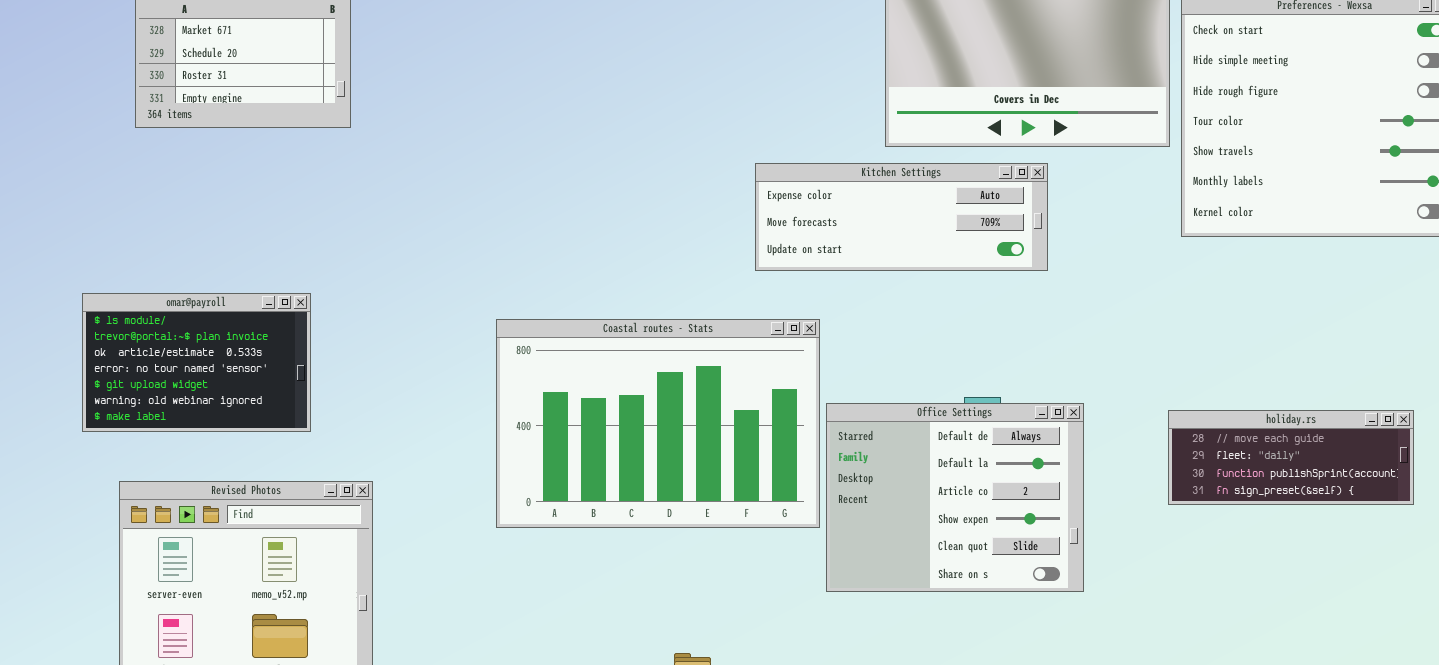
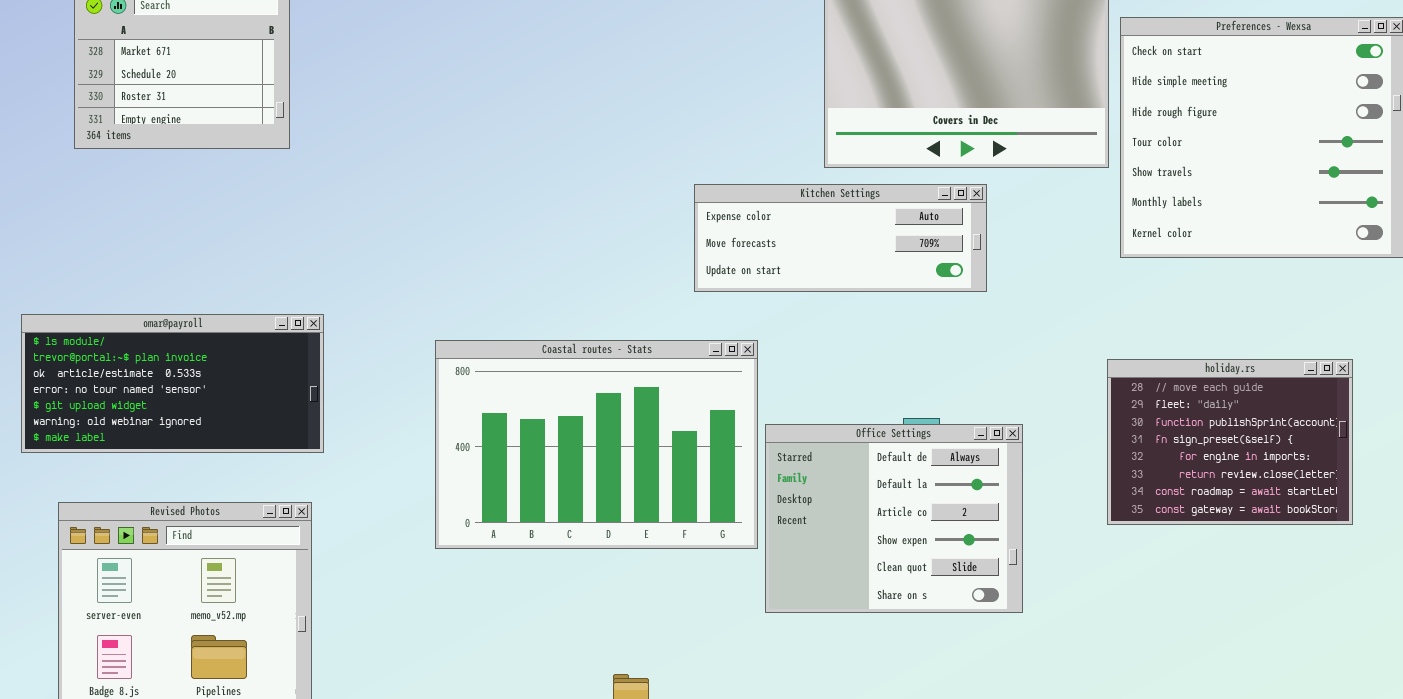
omar@payroll: [82,293,311,432] -> [21,314,324,453], resized
holiday.rs: [1168,410,1414,505] -> [1107,359,1353,525], resized

